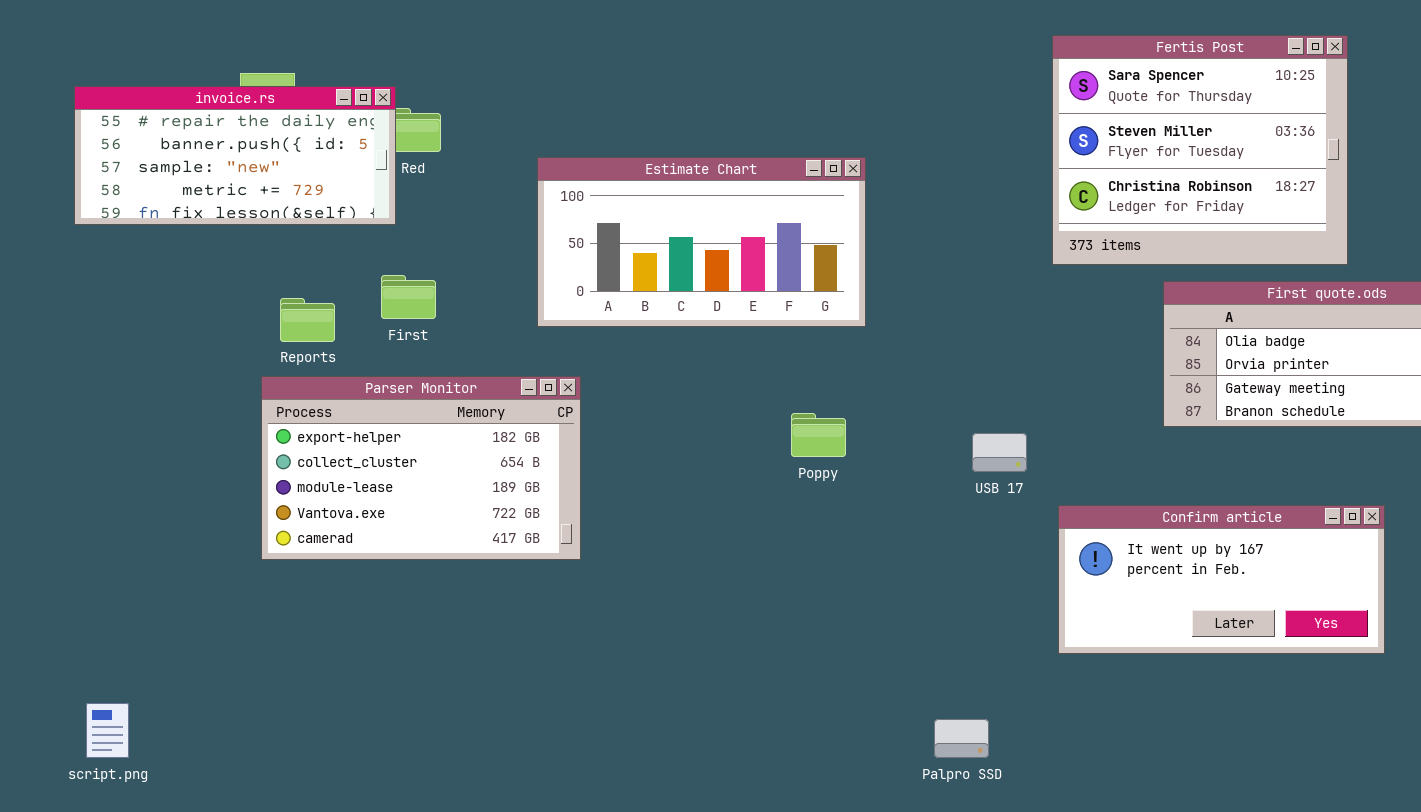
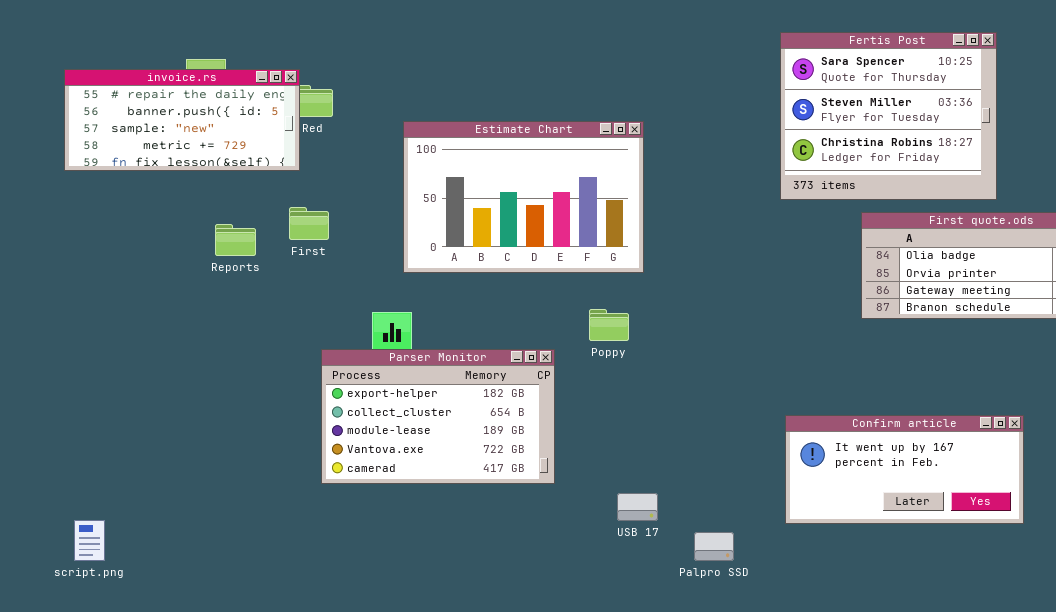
Estimate Chart: [537,157,866,327] -> [403,121,644,273], resized
Parser Monitor: [261,376,581,560] -> [321,349,555,484], moved
USB 17: [972,433,1027,472] -> [617,493,658,521], moved
Confirm article: [1058,505,1385,654] -> [785,415,1024,524], moved

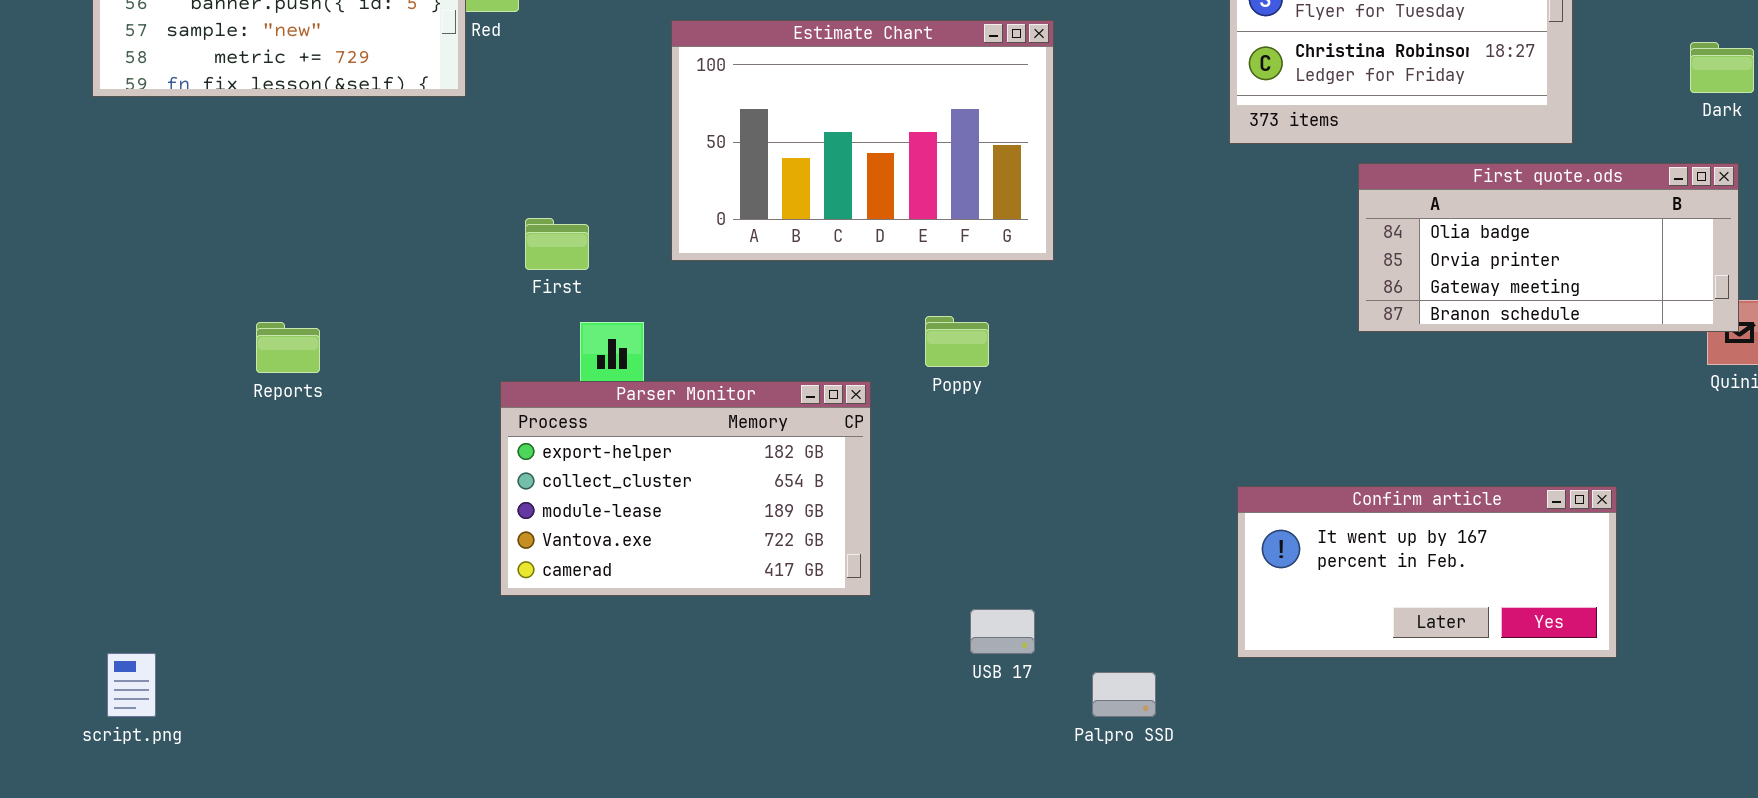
Estimate Chart: [403,121,644,273] -> [671,20,1054,261], moved
First: [289,207,329,240] -> [525,218,589,270], moved
Reports: [215,224,256,256] -> [256,322,320,373], moved

